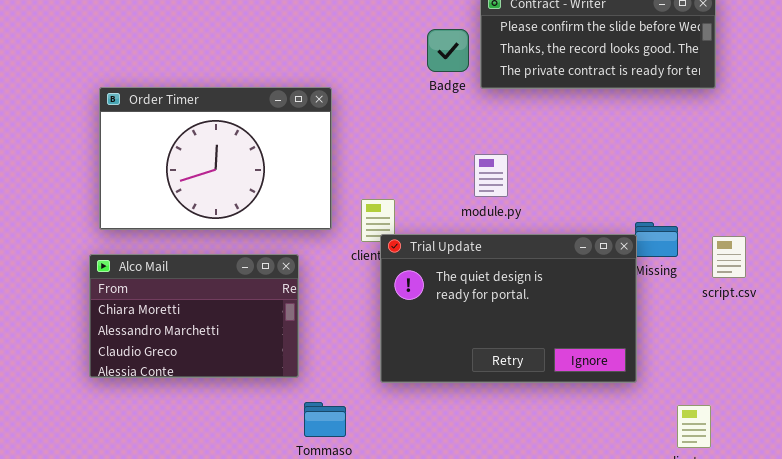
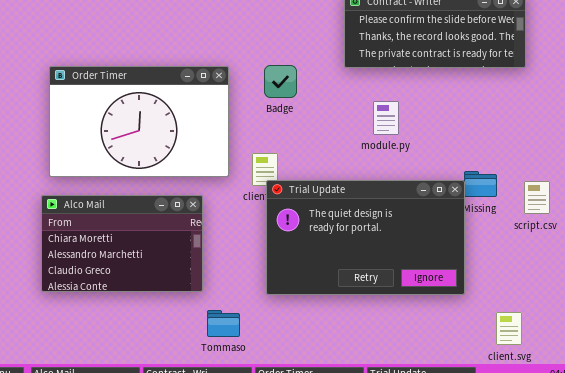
Badge: [427,29,469,72] -> [264,65,297,98], moved
module.py: [474,154,508,197] -> [373,101,399,135], moved

